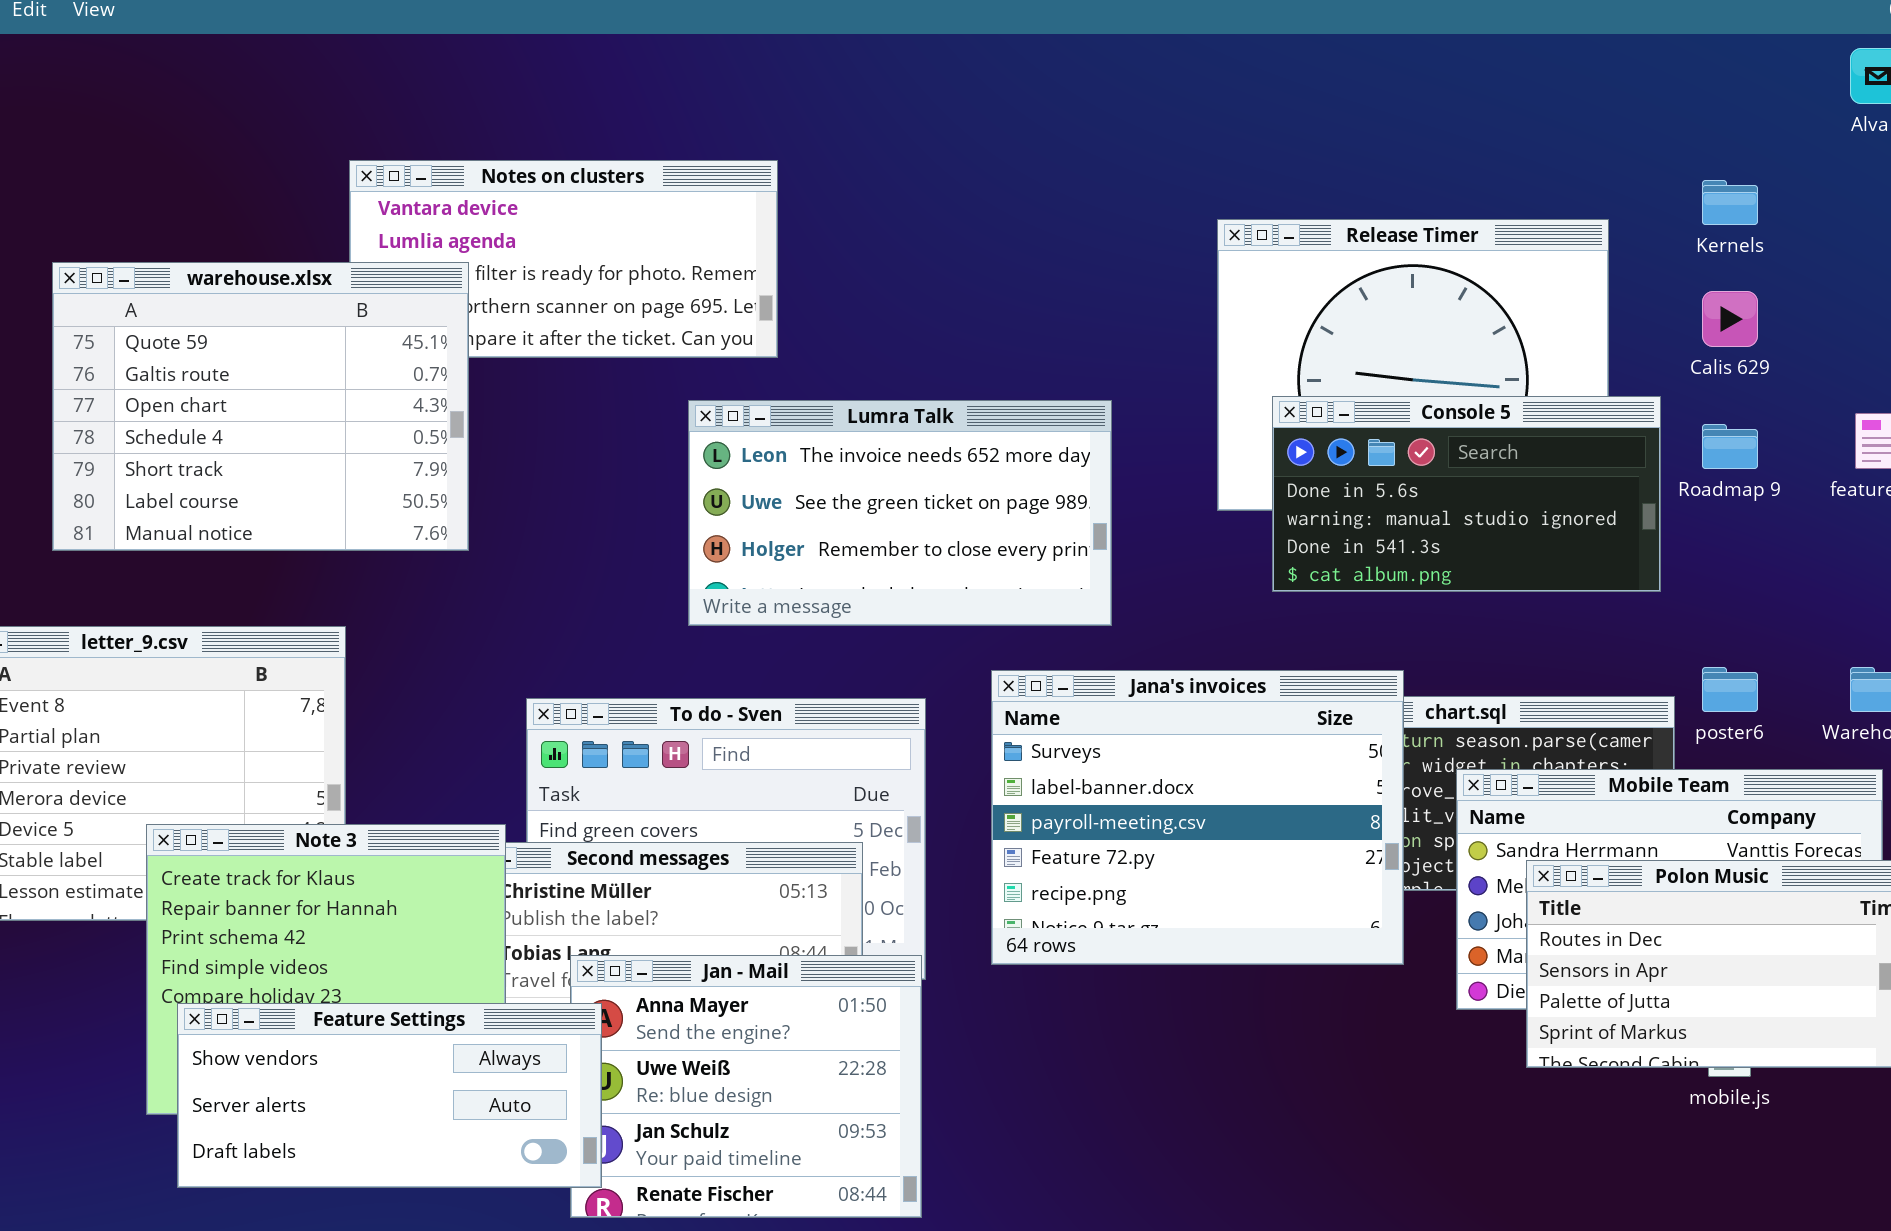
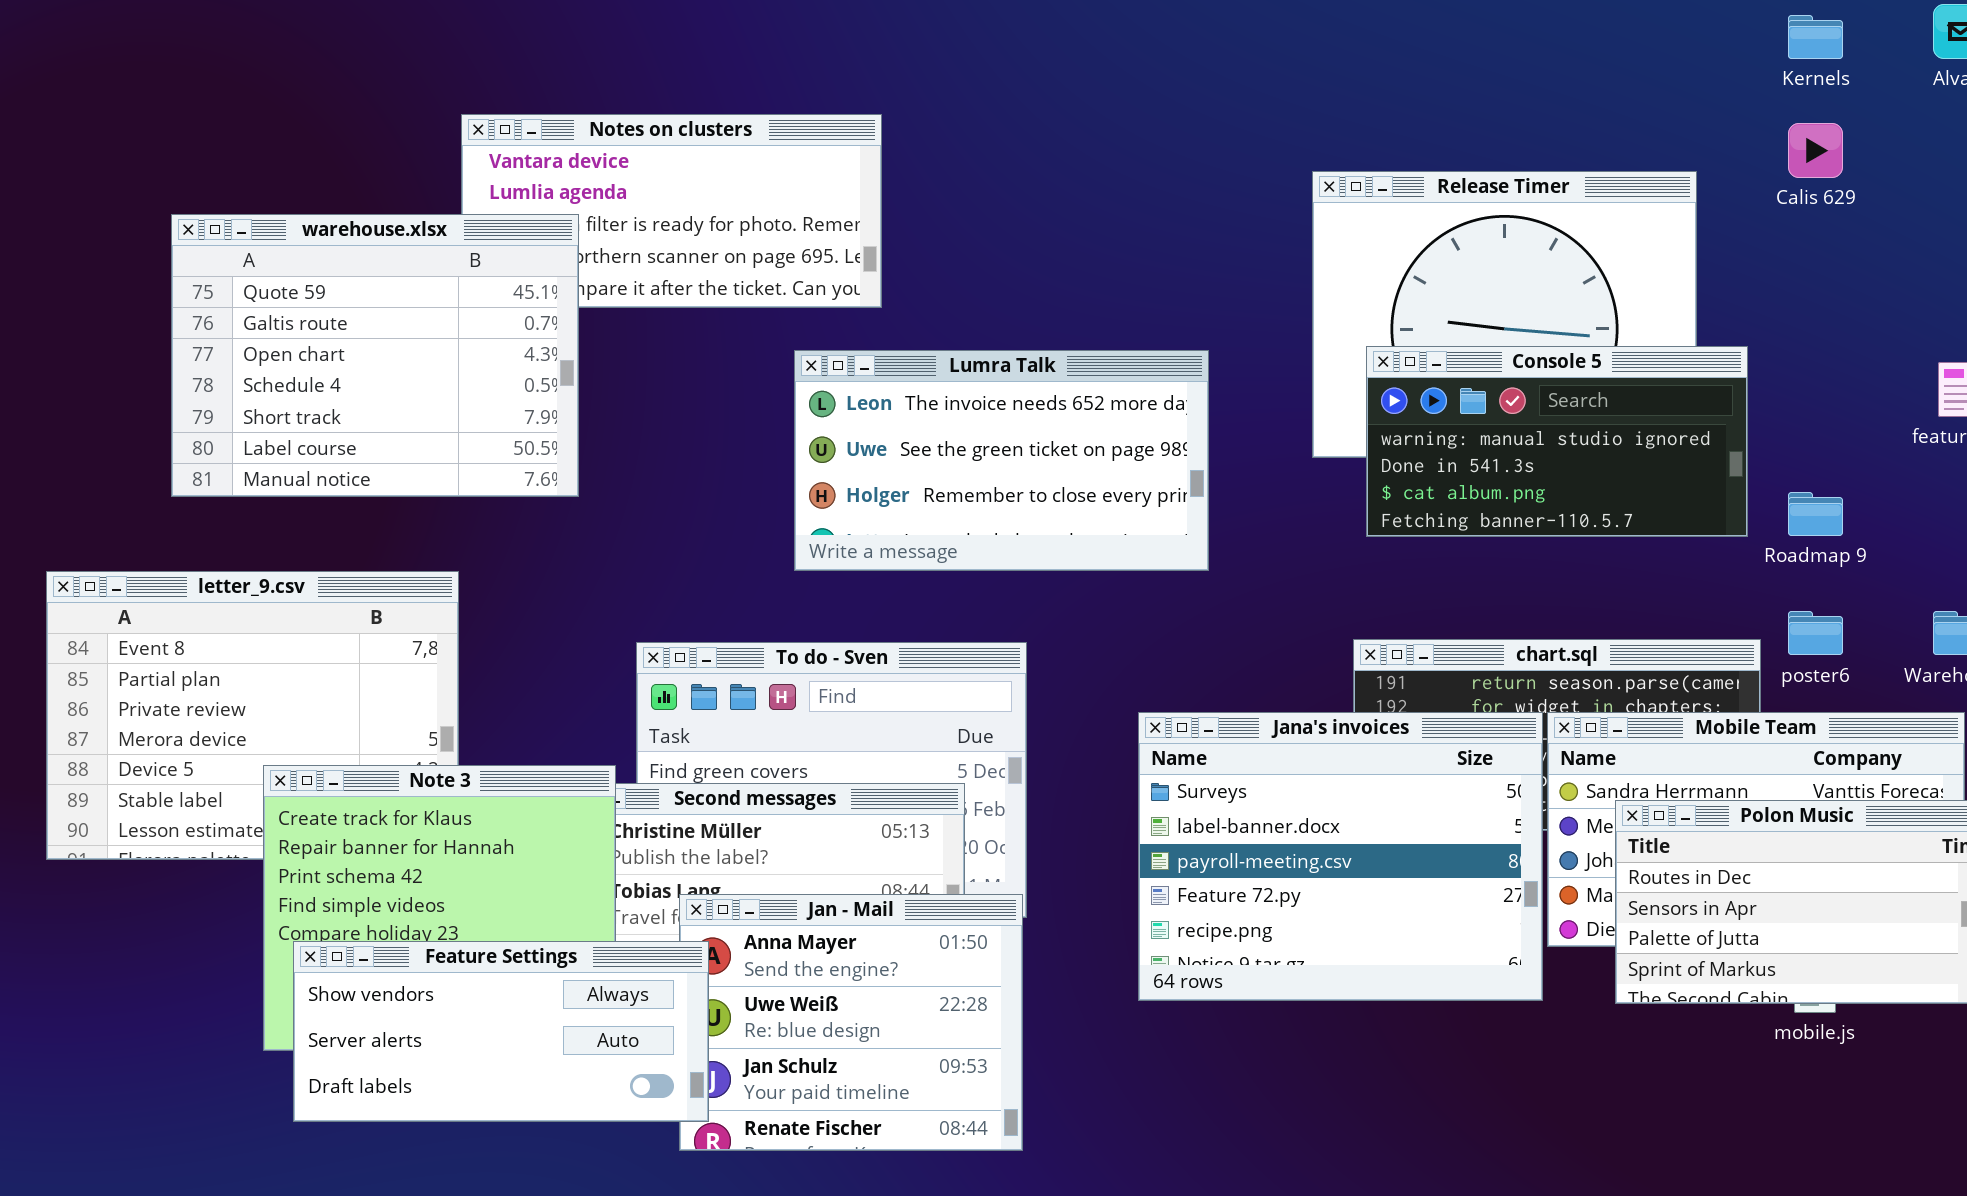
Kernels: [1702,180,1758,225] -> [1788,15,1843,59], moved
Calis 629: [1702,291,1758,347] -> [1788,123,1843,178], moved
Console 5: [1272,396,1661,592] -> [1366,346,1748,537], scrolled down 1 row
Roadmap 9: [1702,424,1758,469] -> [1788,492,1843,536], moved
Jana's invoices: [991,670,1404,965] -> [1138,712,1543,1001], moved

